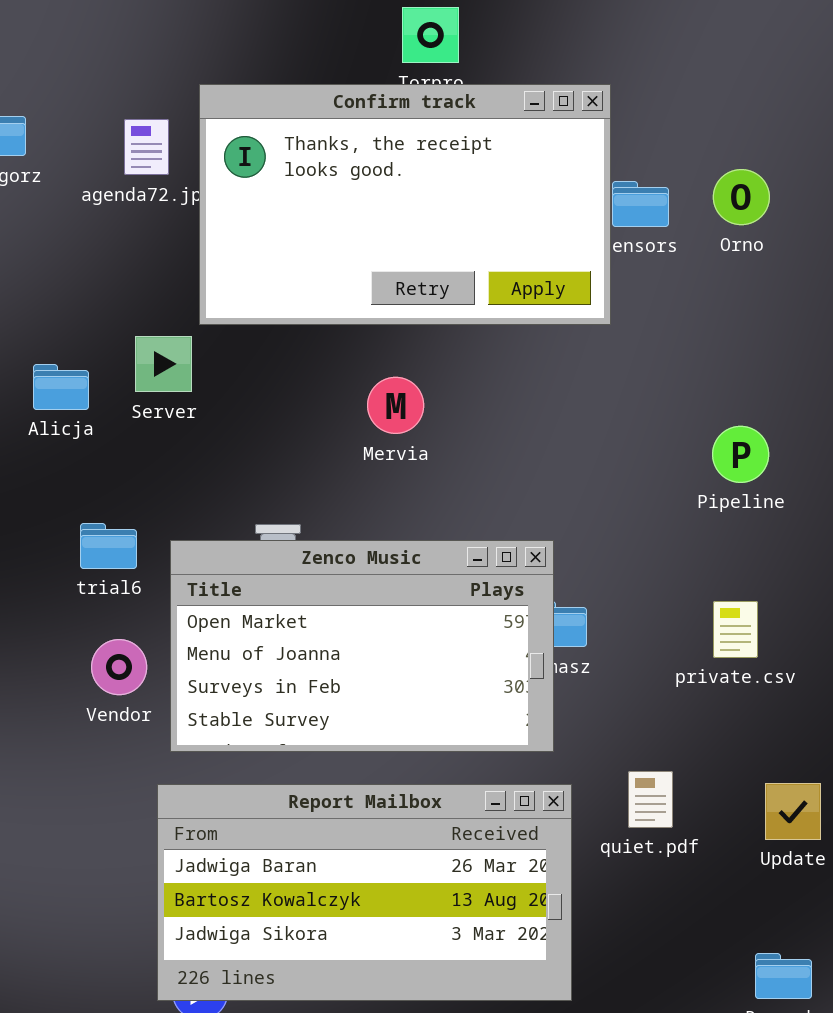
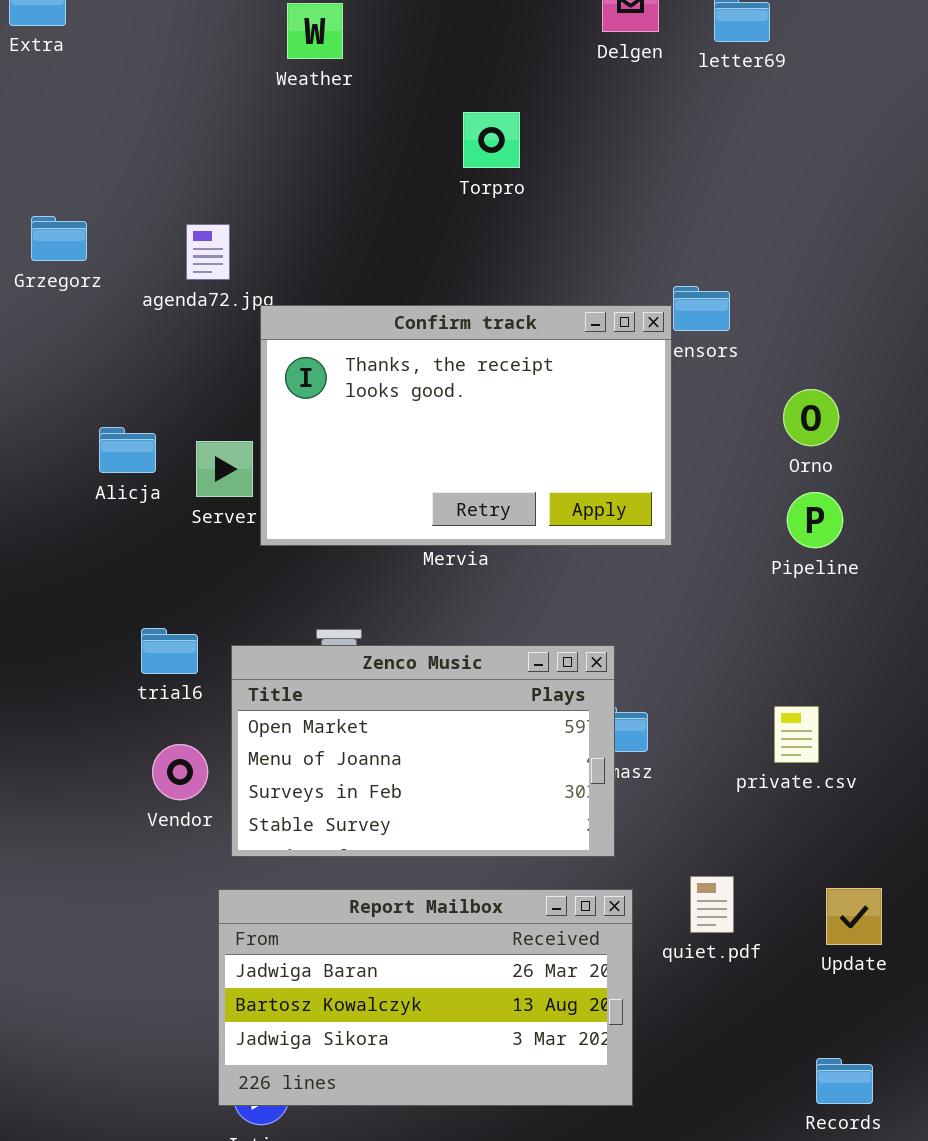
Confirm track: [199,84,611,325] -> [260,305,672,546], moved
Orno: [713,169,770,225] -> [783,389,839,446], moved
Alicja: [33,364,89,410] -> [99,427,156,473], moved
Pipeline: [712,426,769,483] -> [787,492,843,548], moved

